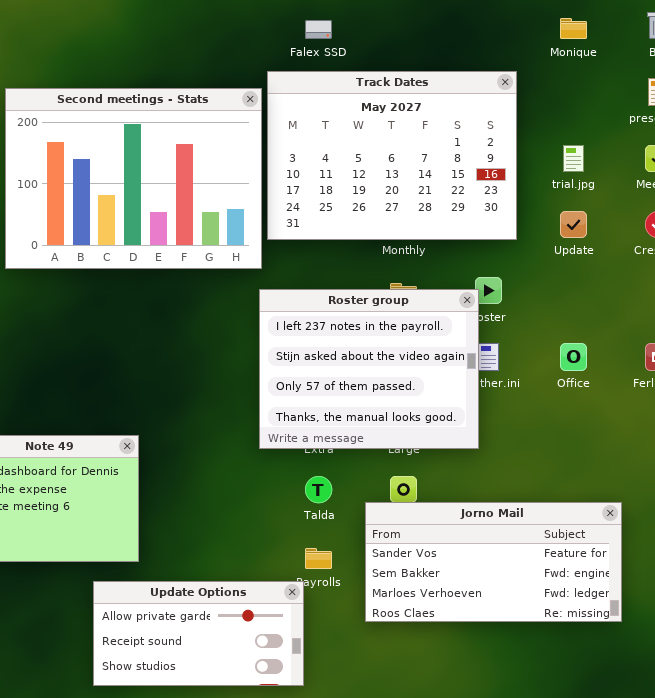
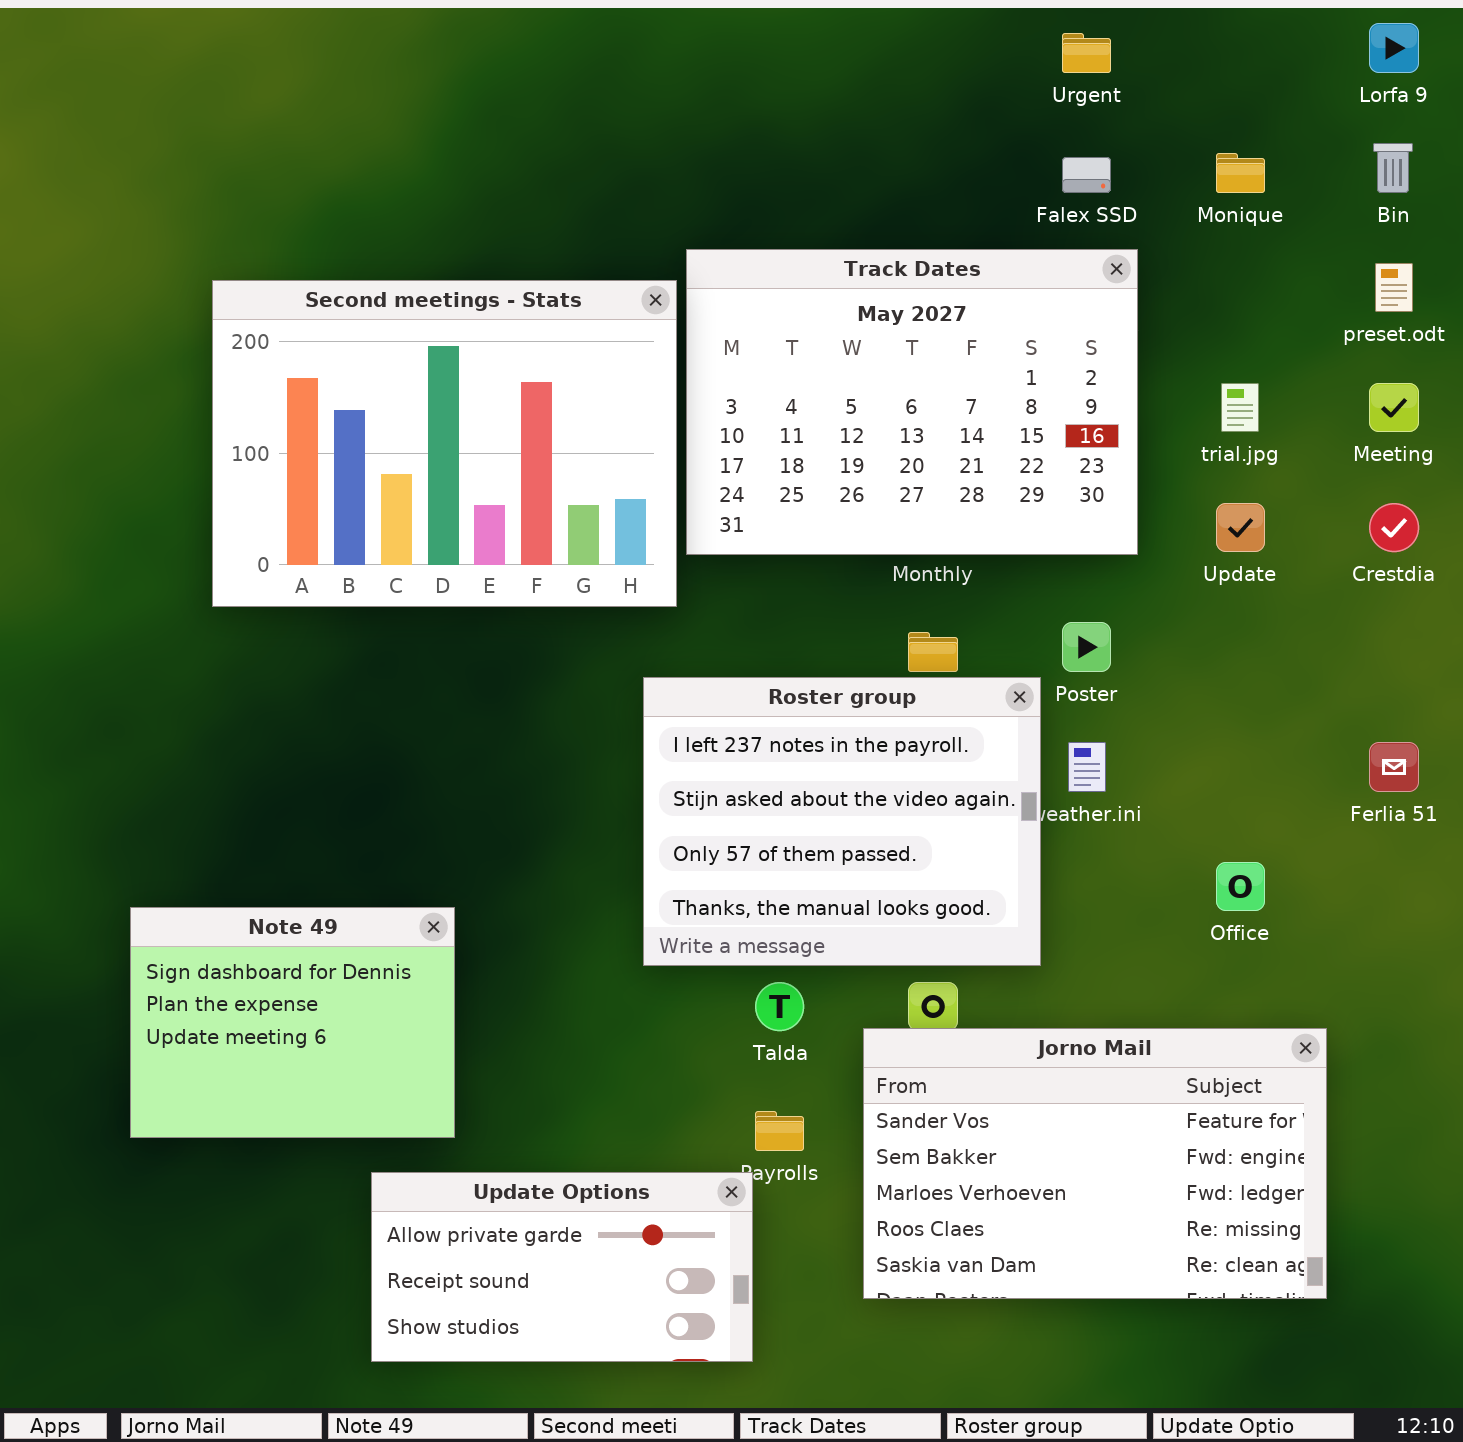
Falex SSD: [305,20,332,39] -> [1062,157,1111,193], moved
Roster group: [259,289,479,449] -> [643,677,1041,966], moved
Office: [560,343,587,371] -> [1216,862,1265,911], moved
Jorno Mail: [365,502,622,622] -> [863,1028,1327,1299], resized

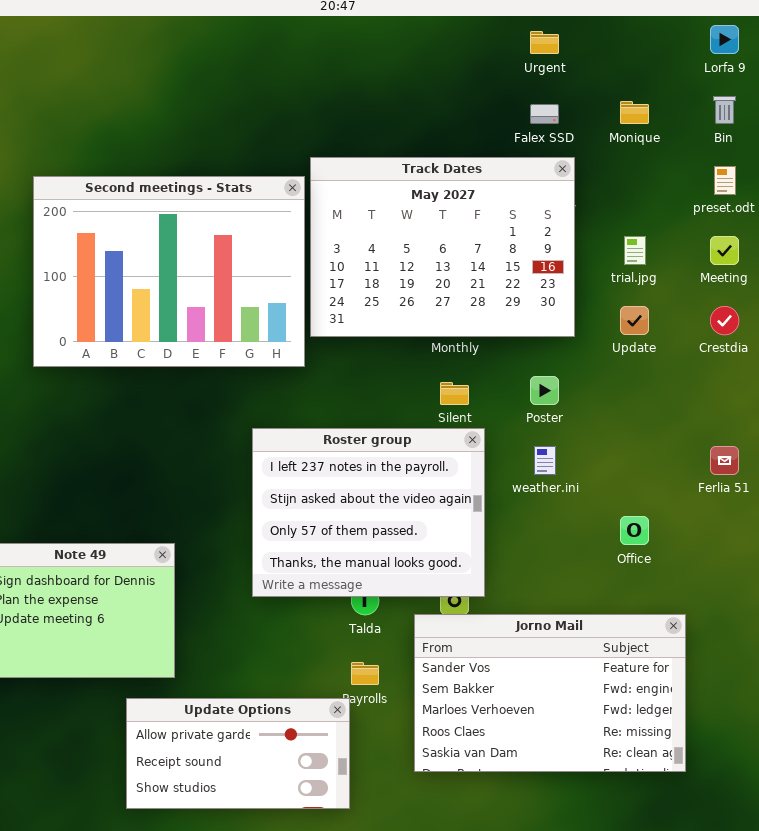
Roster group: [643,677,1041,966] -> [252,428,485,597], moved

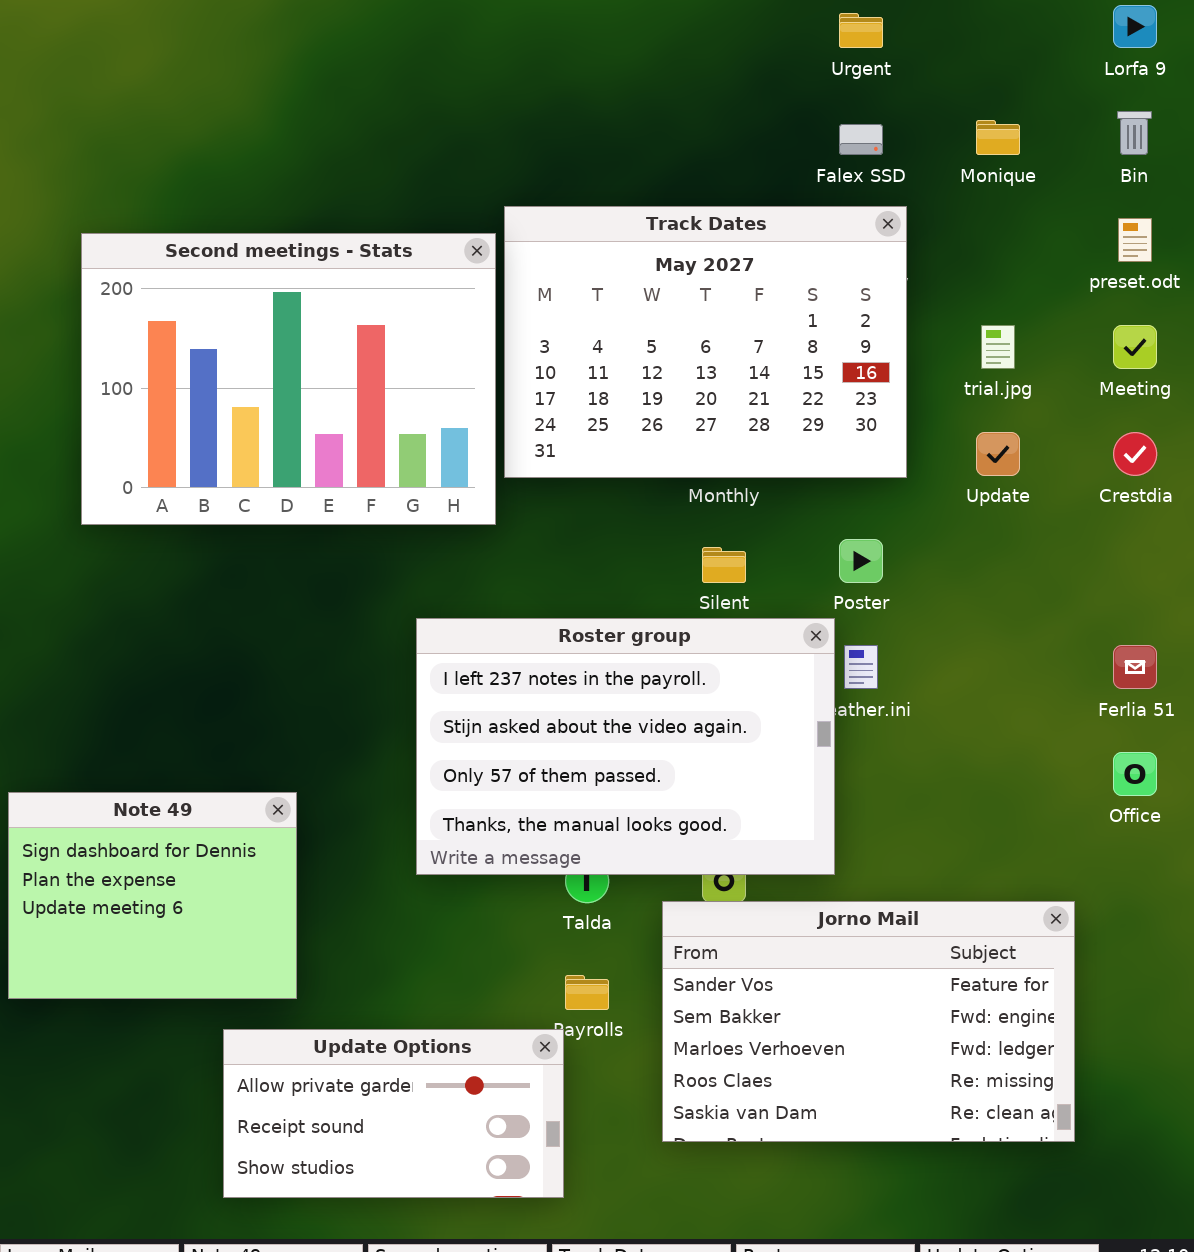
Roster group: [252,428,485,597] -> [416,618,835,875], resized
Office: [620,516,649,545] -> [1113,752,1157,796], moved

